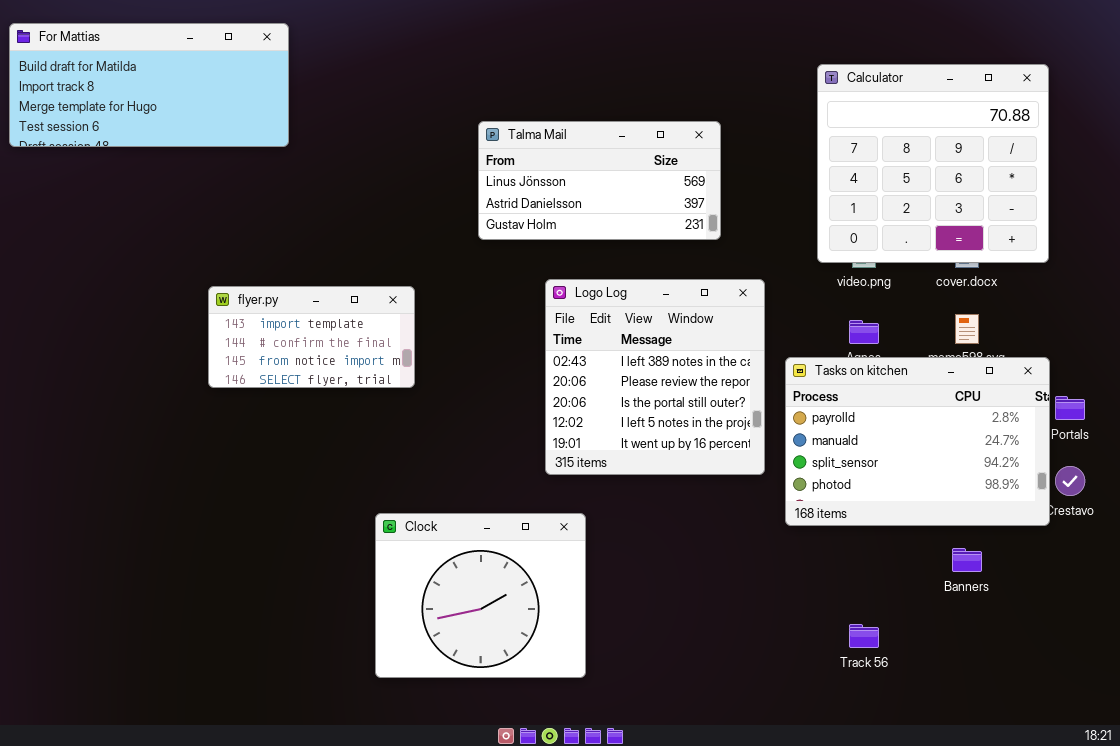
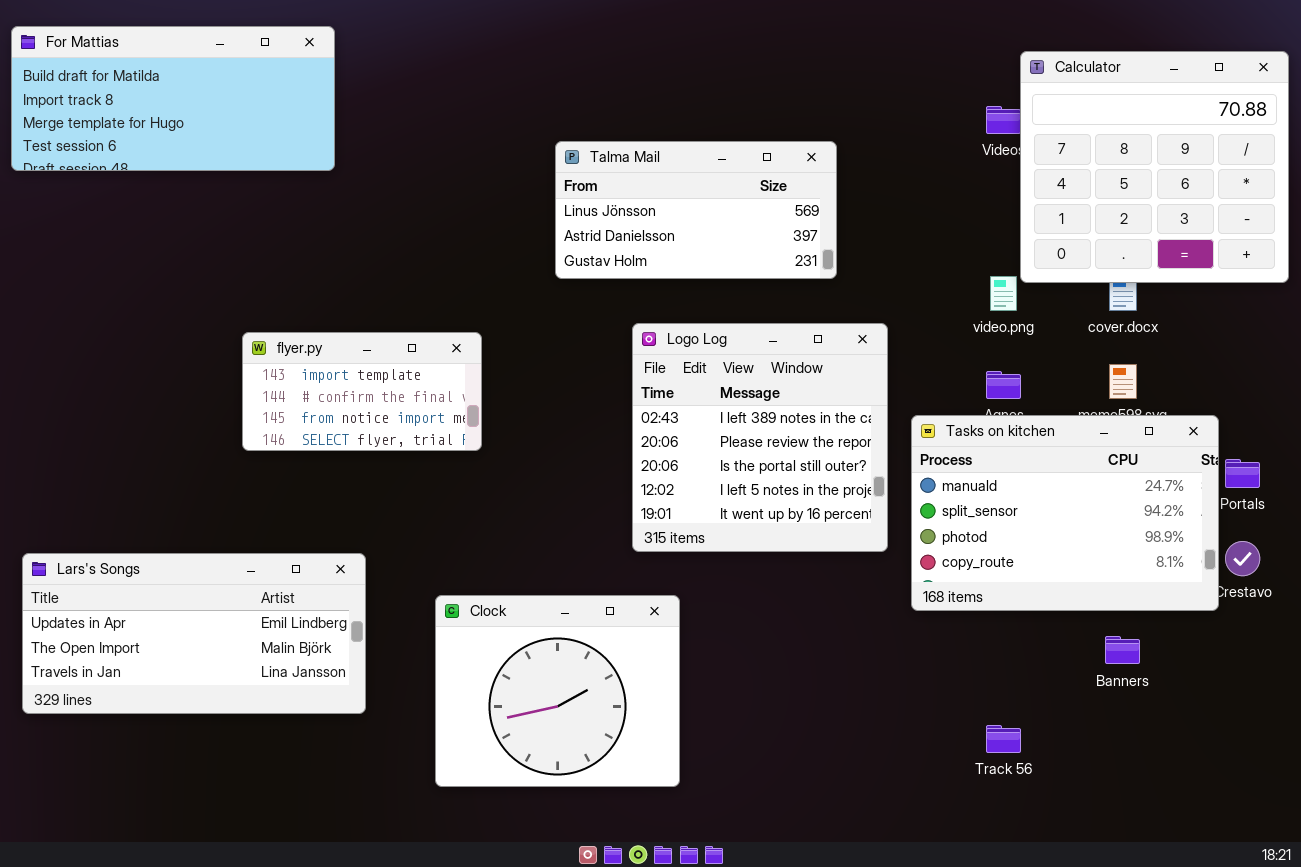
Calculator: [817,64,1049,263] -> [1020,51,1289,283], moved
Tasks on kitchen: [785,357,1050,526] -> [911,415,1219,611], scrolled down 1 row
Lars's Songs: none -> [22,553,366,714], opened

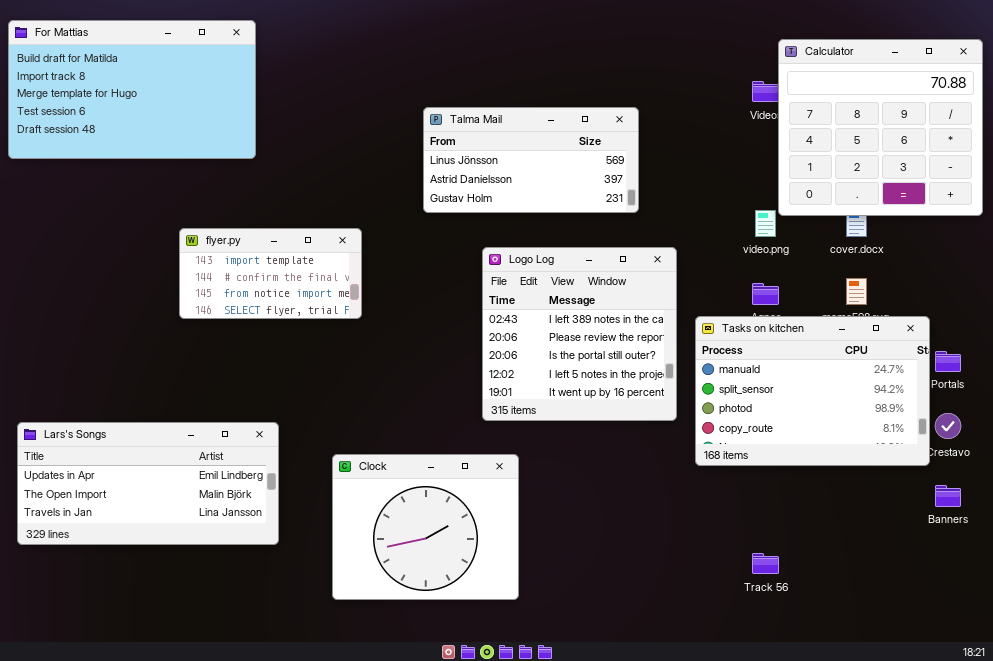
For Mattias: [11,26,335,171] -> [8,20,256,159], resized
flyer.py: [242,332,482,451] -> [179,228,362,319], moved
Banners: [1105,636,1140,664] -> [935,485,961,507], moved

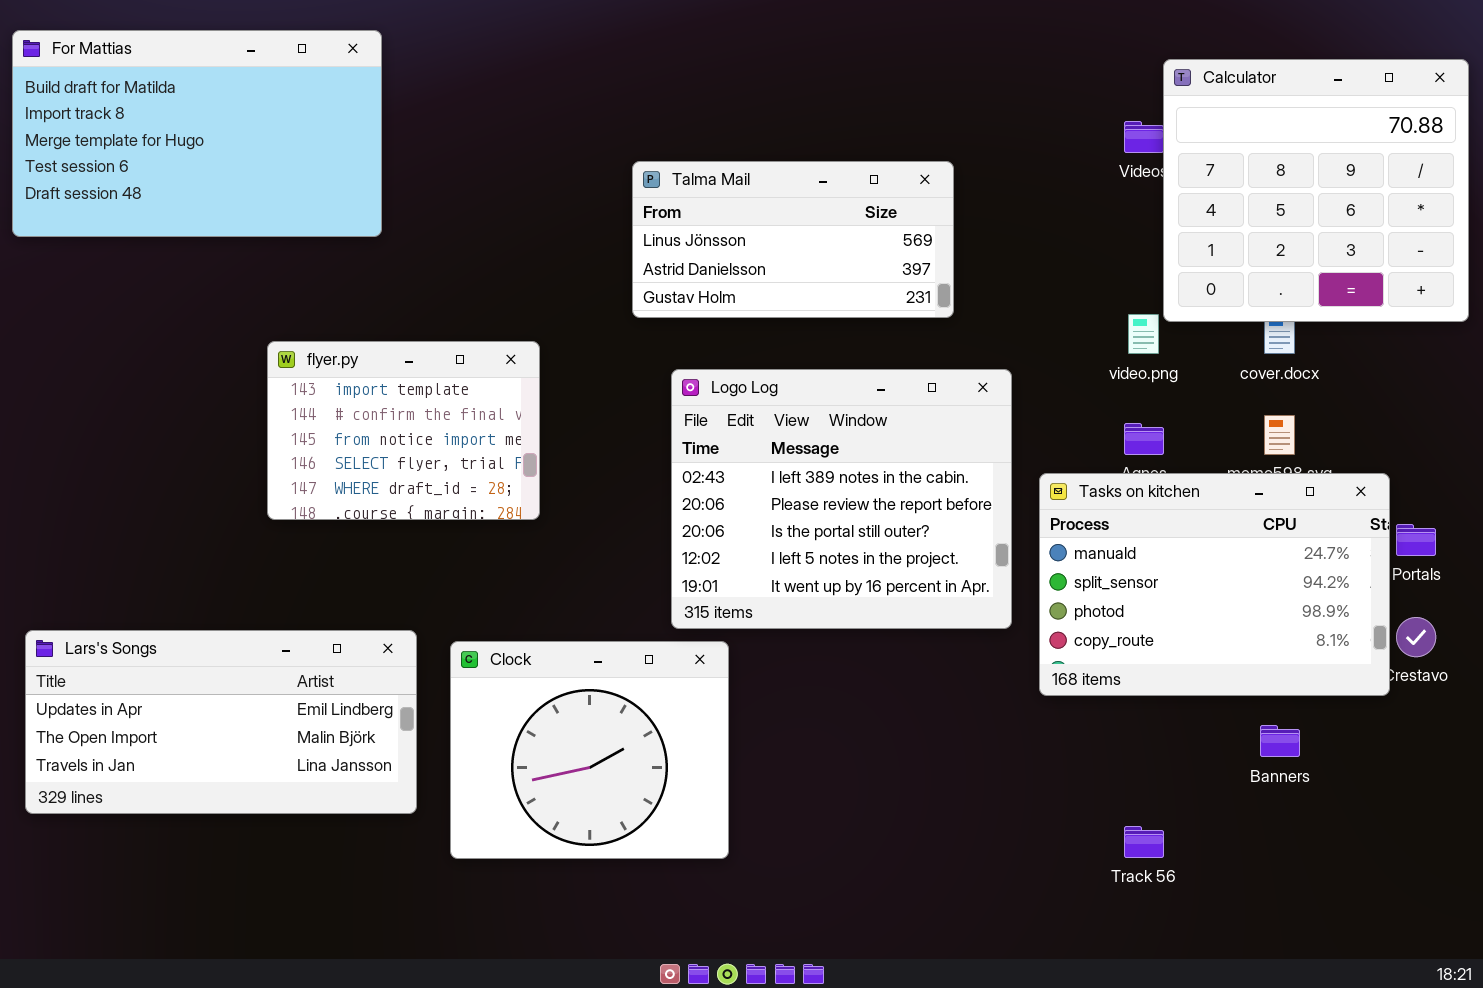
flyer.py: [179,228,362,319] -> [267,341,540,520], resized
Logo Log: [482,247,677,421] -> [671,369,1012,629], resized
Clock: [332,454,519,600] -> [450,641,729,859], moved
Banners: [935,485,961,507] -> [1260,725,1300,757], moved

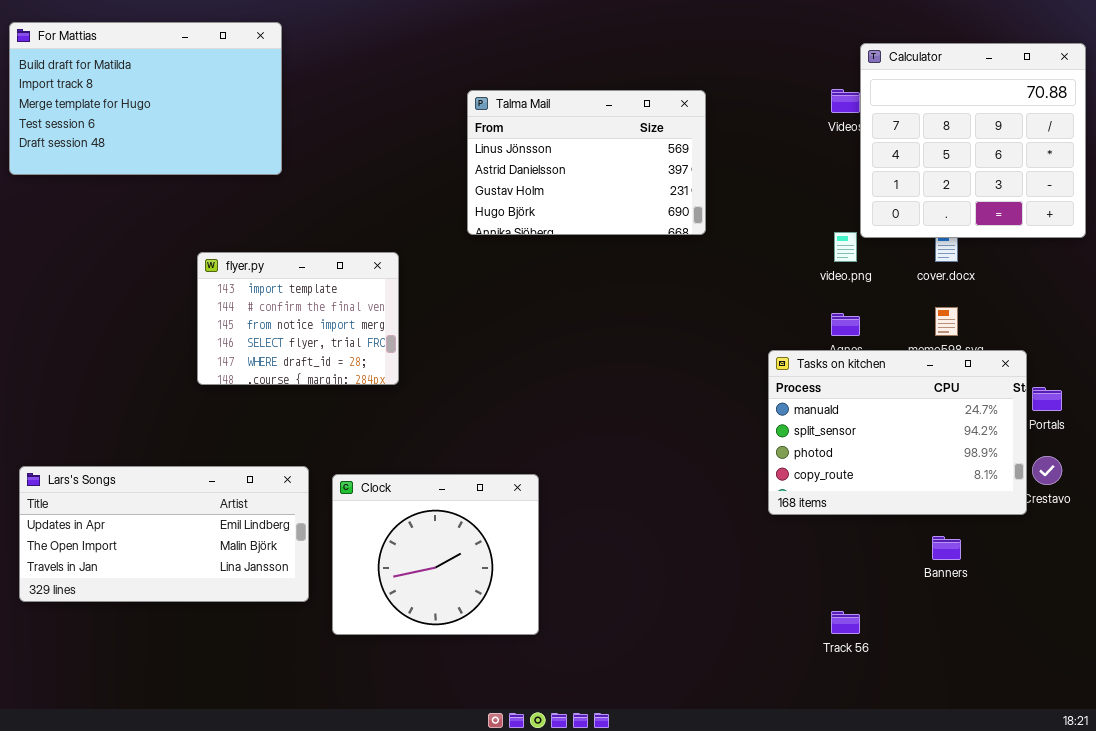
Talma Mail: [632,161,954,318] -> [467,90,706,235], resized
Logo Log: [671,369,1012,629] -> none, closed

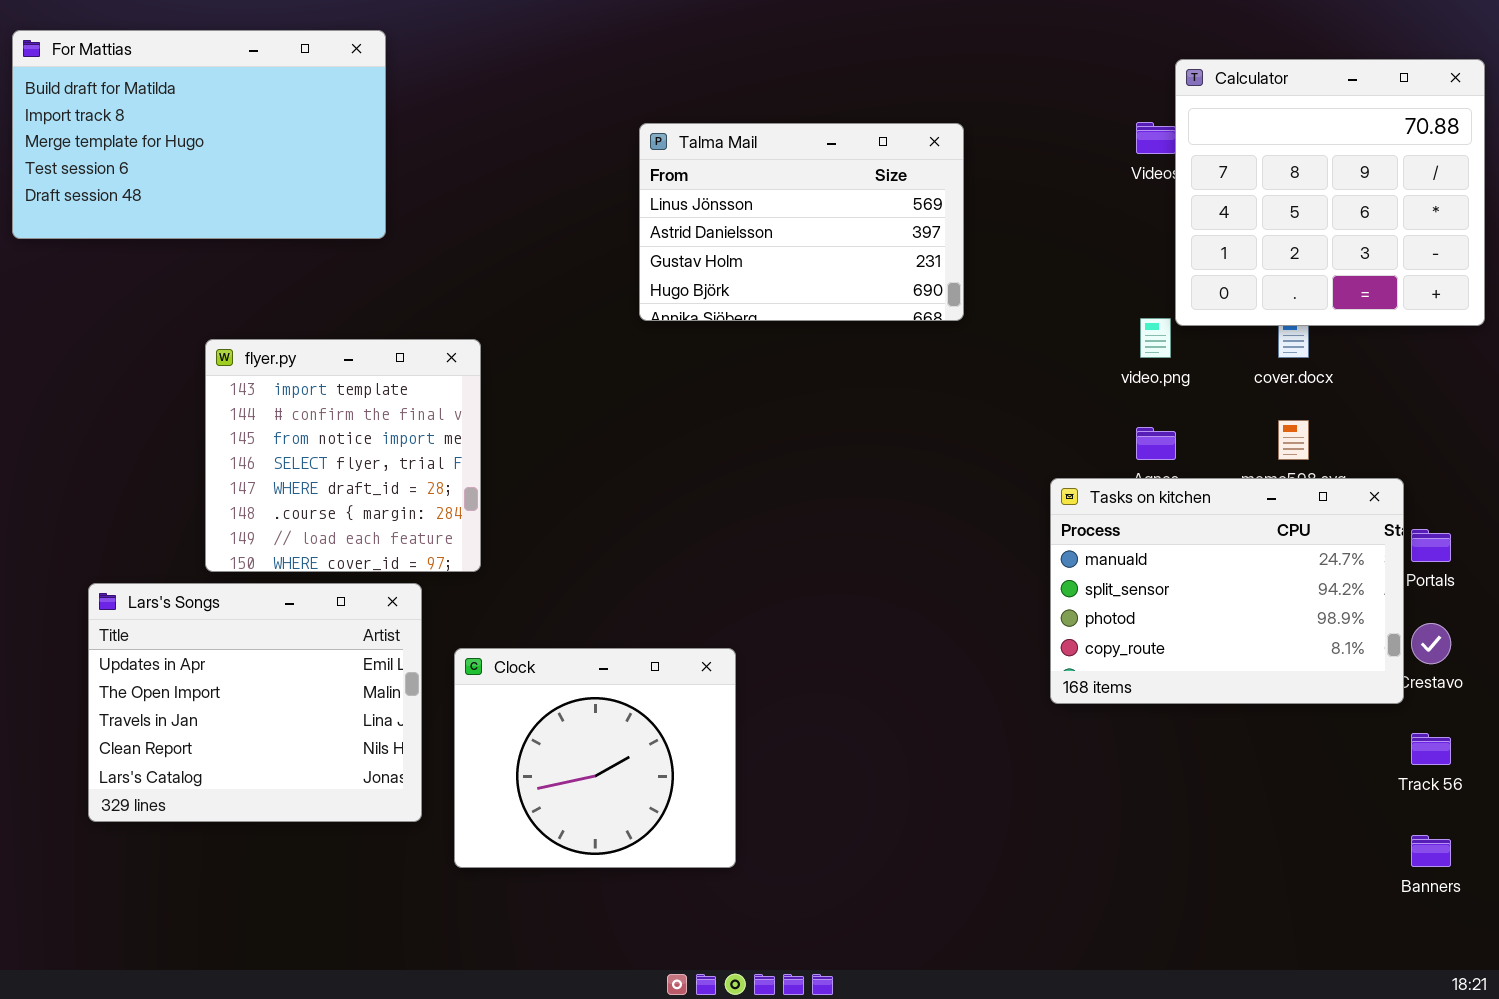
flyer.py: [197,252,399,385] -> [205,339,481,572], moved, resized
Lars's Songs: [19,466,309,602] -> [88,583,422,822], resized
Banners: [932,536,961,560] -> [1411,835,1451,867], moved
Track 56: [831,611,860,634] -> [1411,733,1451,765], moved

